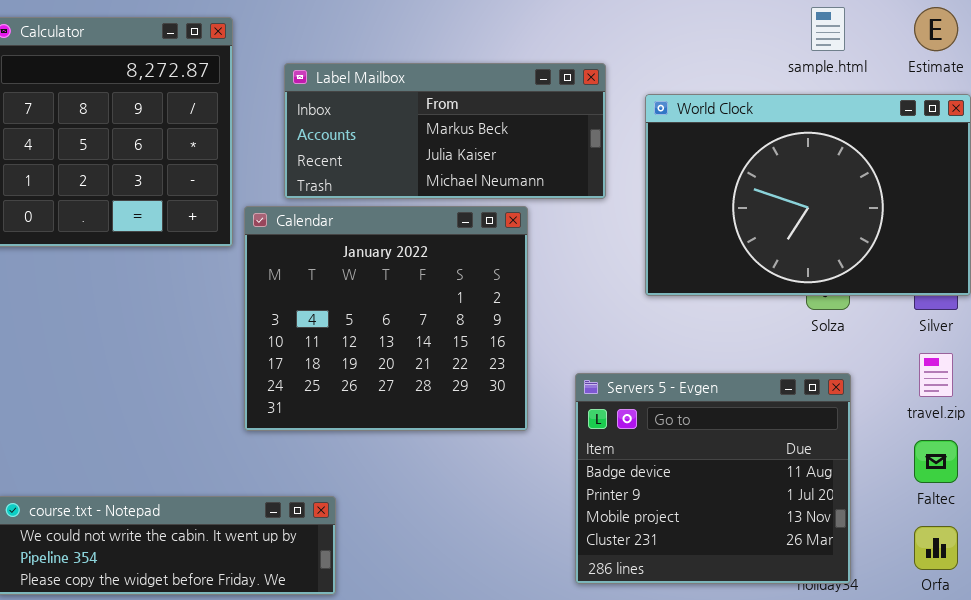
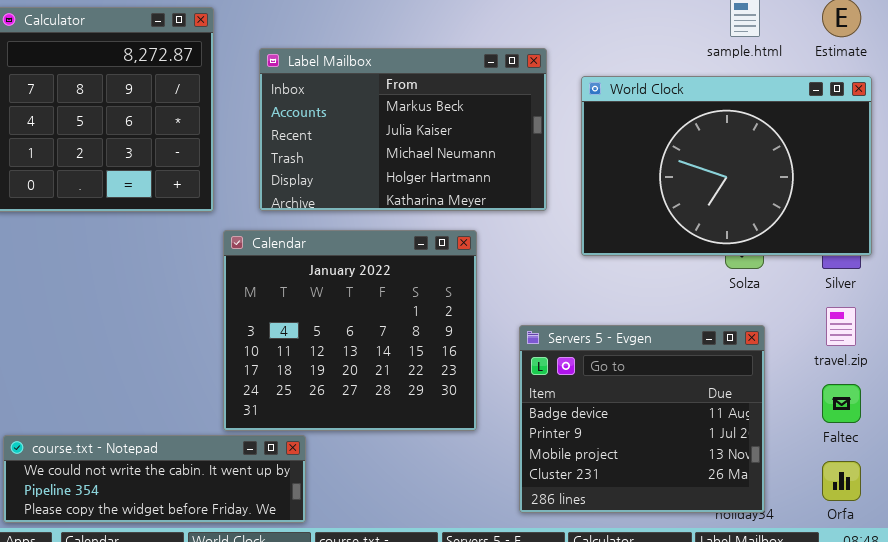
Label Mailbox: [284,63,606,199] -> [259,48,547,211], resized
Calendar: [244,206,528,431] -> [223,230,477,431], moved

